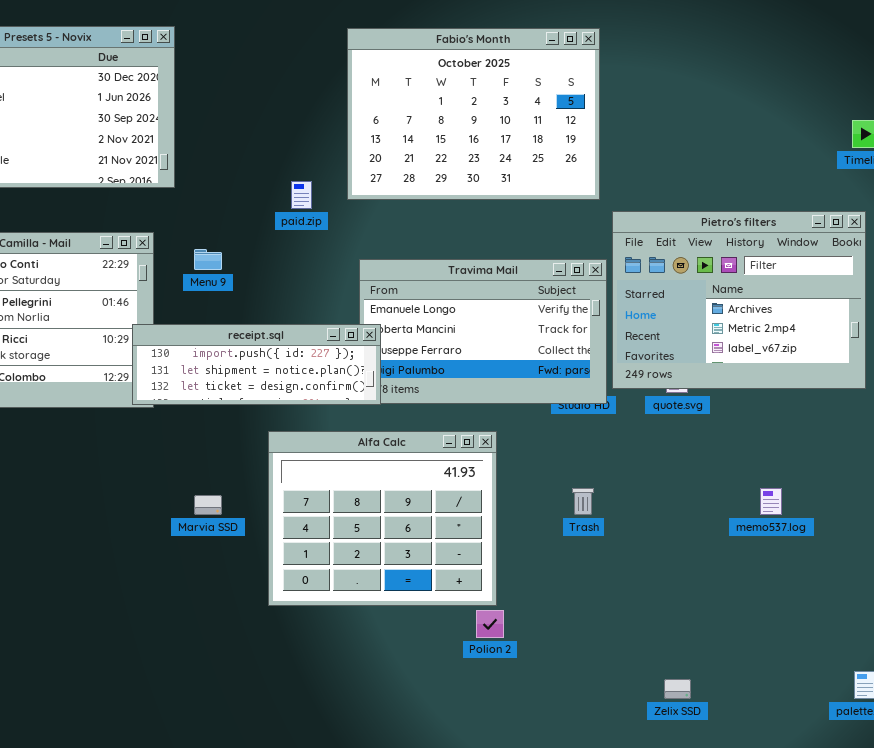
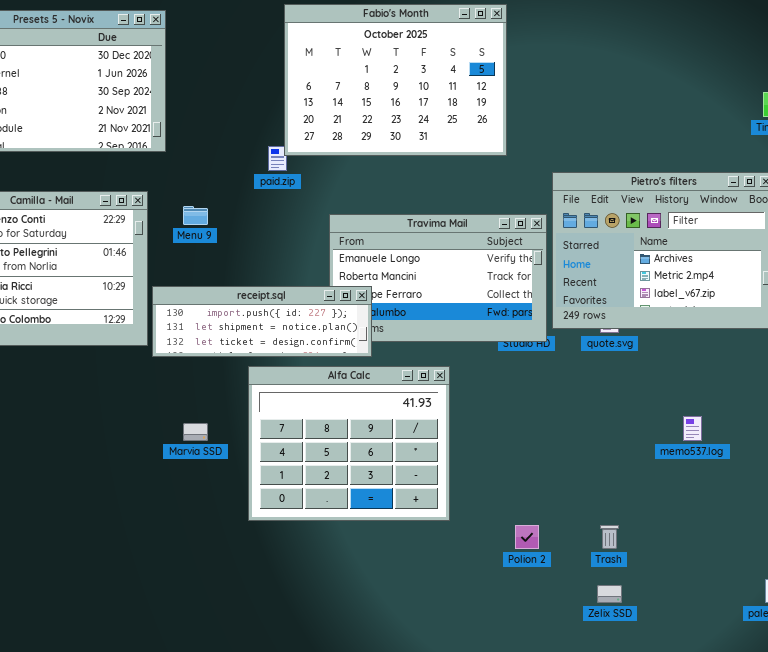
Fabio's Month: [347,28,600,200] -> [284,4,507,156], moved
receipt.sql: [132,324,381,405] -> [152,286,372,357], moved
Trash: [572,488,594,515] -> [600,525,619,549], moved
Polion 2: [476,610,504,638] -> [515,525,539,549], moved

